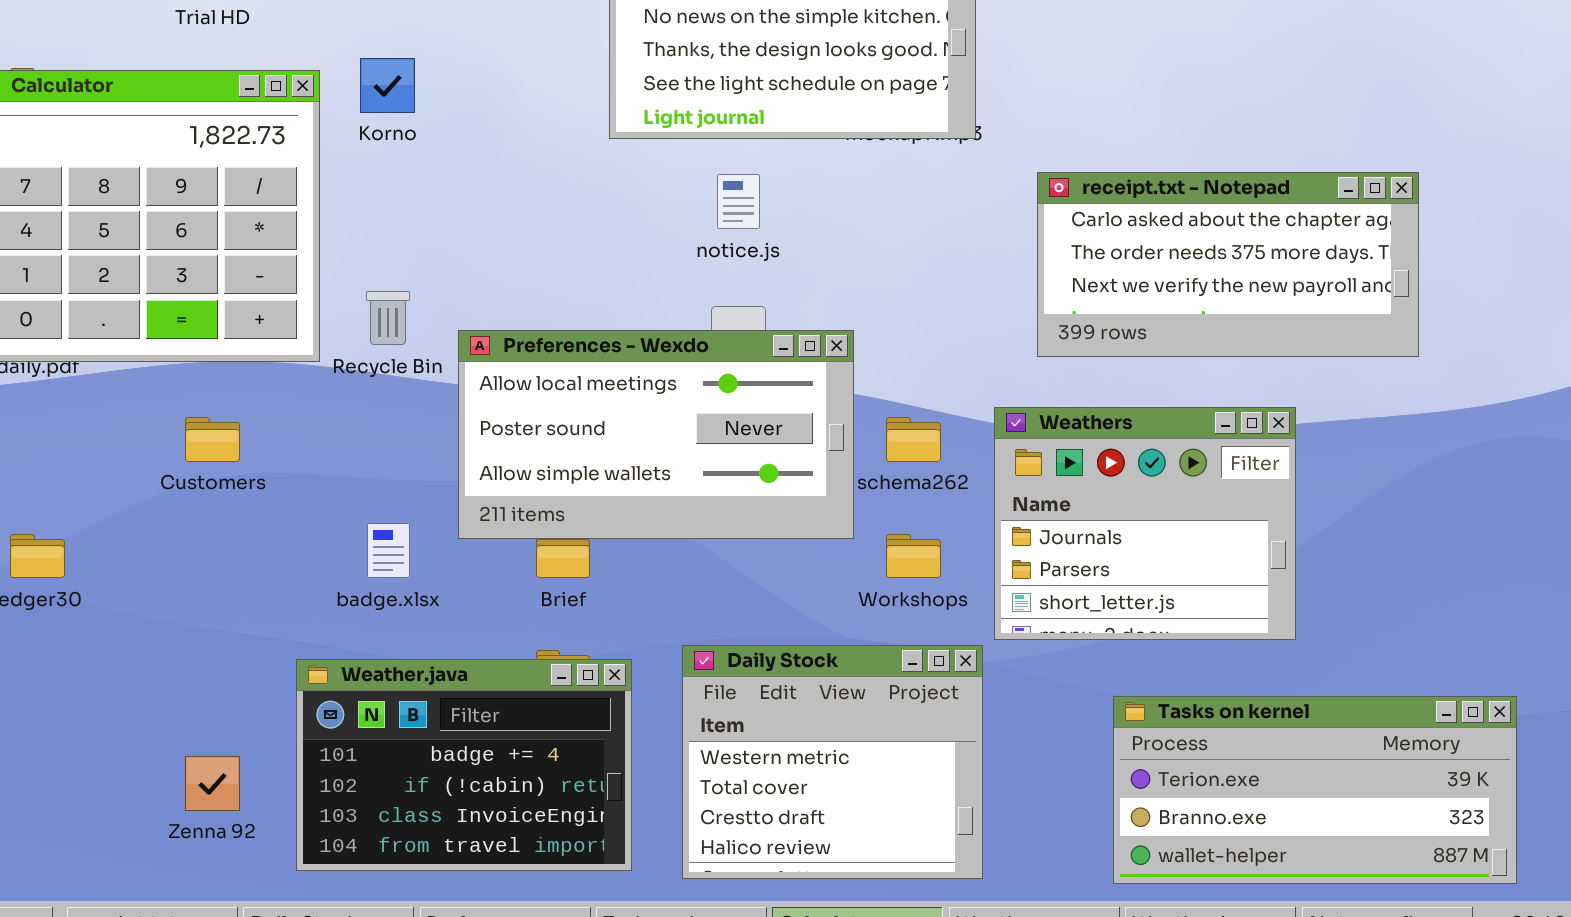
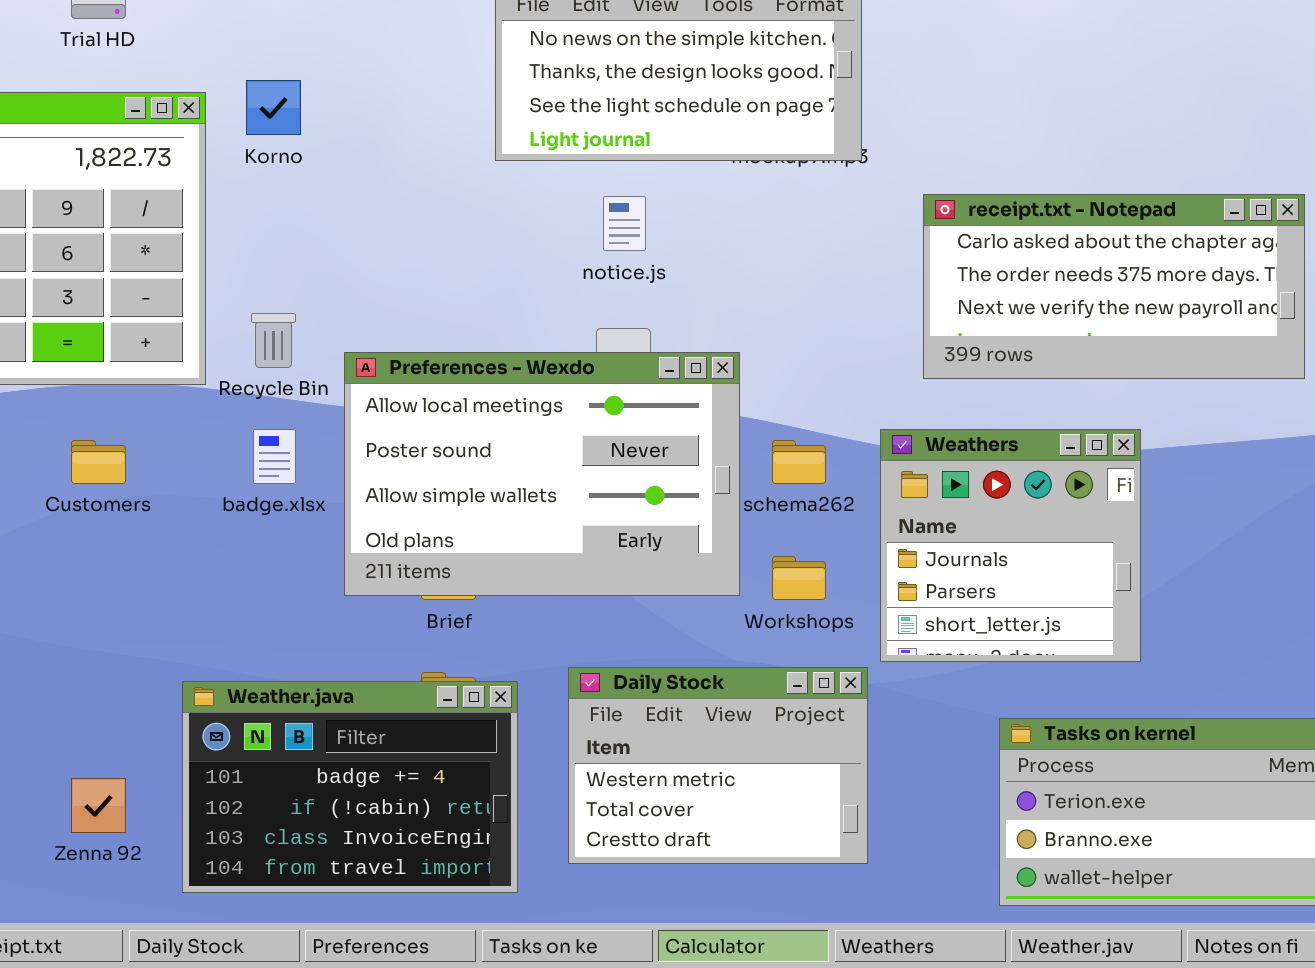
Preferences - Wexdo: [458,330,854,539] -> [344,352,740,596], resized
Weathers: [994,407,1296,640] -> [880,429,1141,662], resized
badge.xlsx: [367,523,410,578] -> [253,429,296,484], moved
Daily Stock: [682,645,983,879] -> [568,667,868,864], resized

